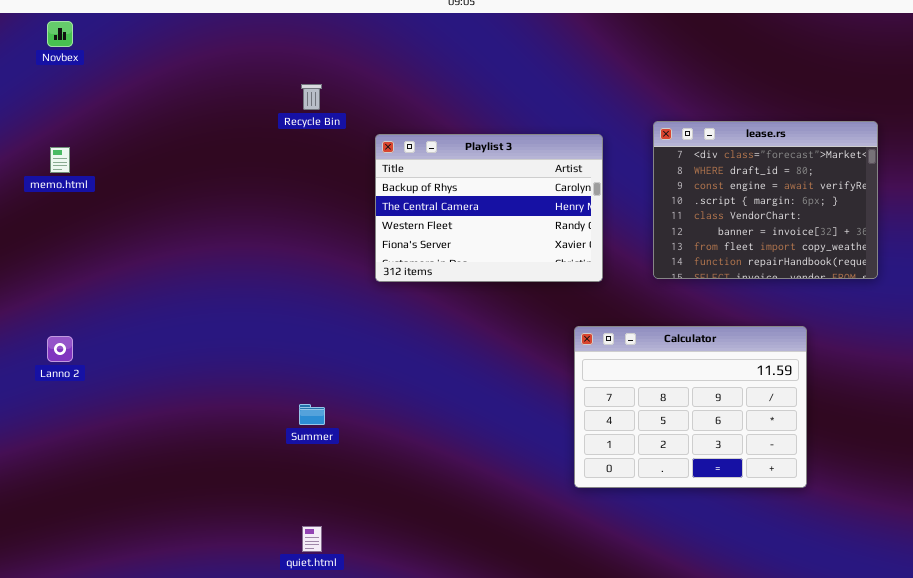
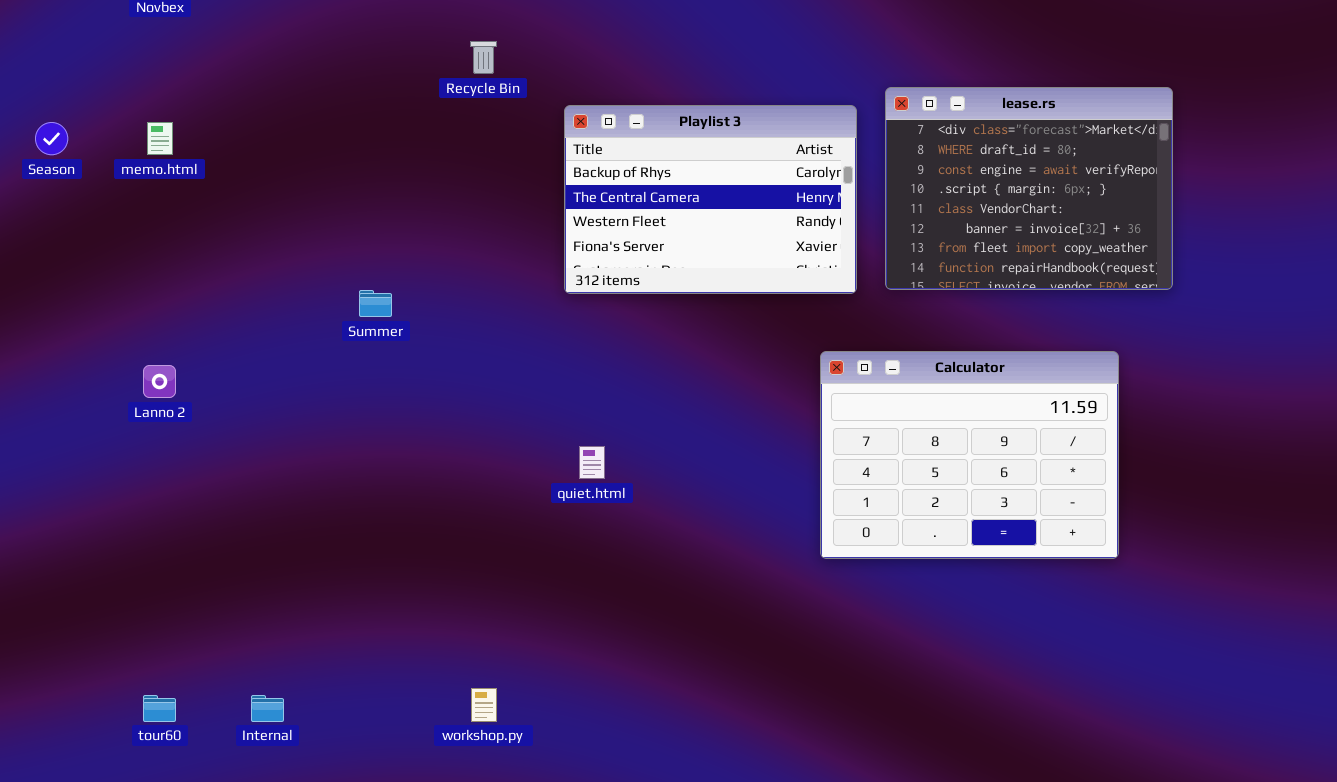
lease.rs: [653,121,878,279] -> [885,87,1173,290], moved
Summer: [299,404,325,425] -> [359,290,392,317], moved
quiet.html: [302,526,322,552] -> [579,446,605,479], moved

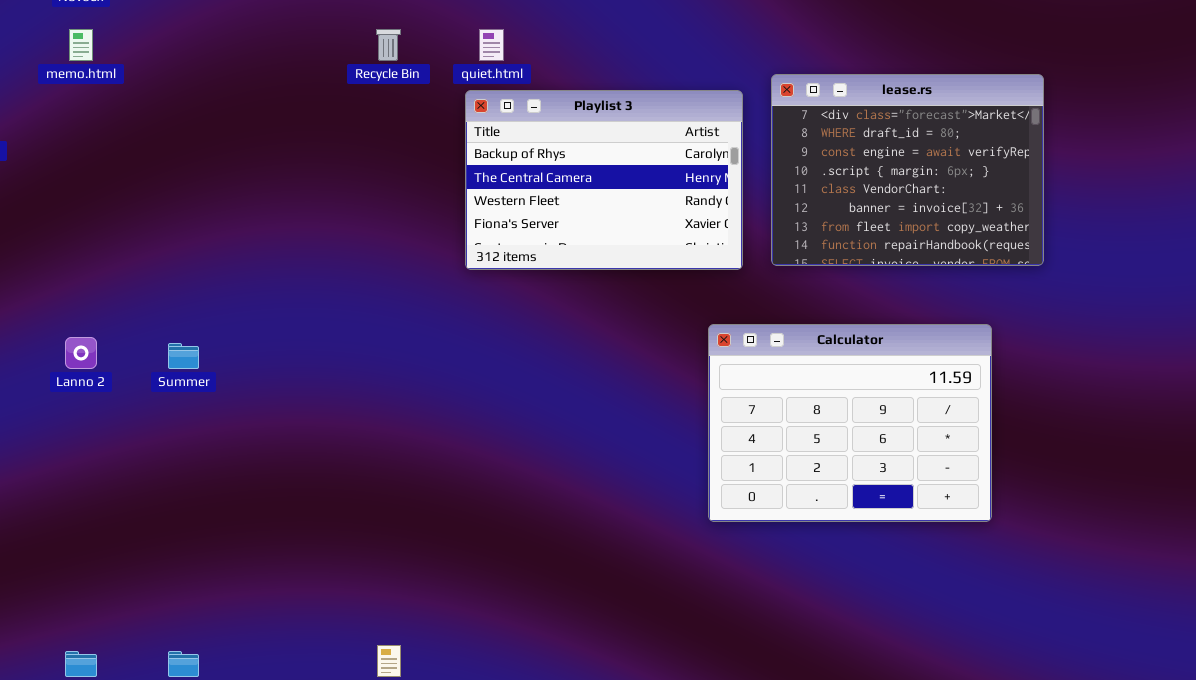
memo.html: [147,122,173,155] -> [69,29,93,61], moved
Summer: [359,290,392,317] -> [168,343,199,369], moved
quiet.html: [579,446,605,479] -> [479,29,504,61], moved

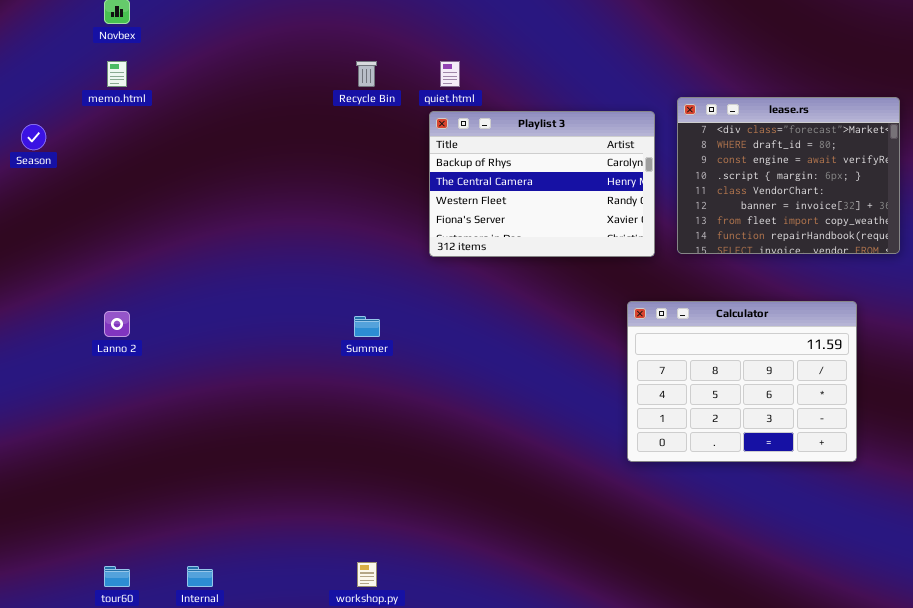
Summer: [168,343,199,369] -> [354,316,380,337], moved

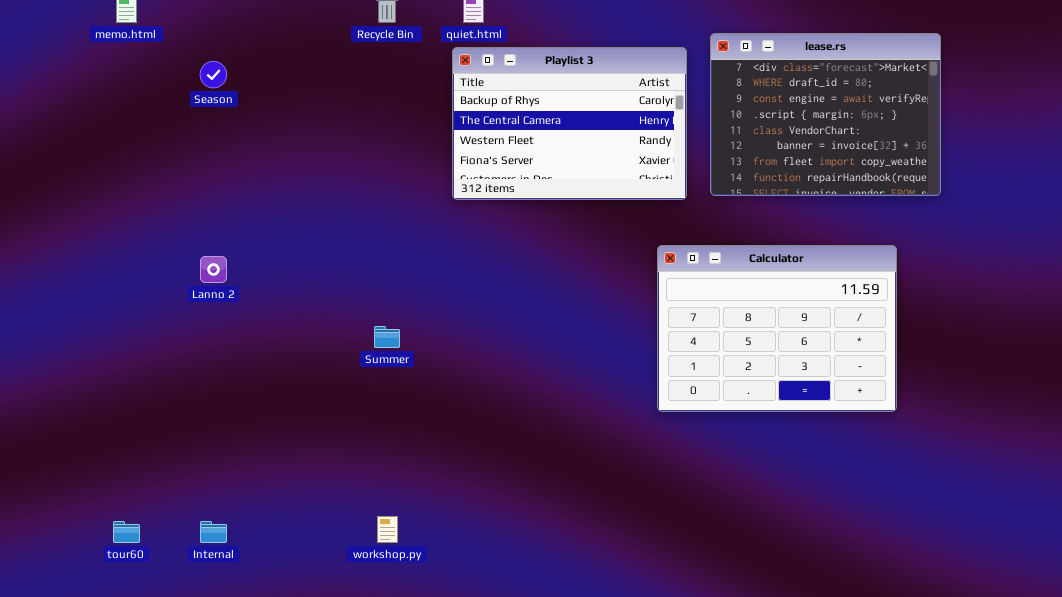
Season: [21,124,46,150] -> [200,61,227,88], moved
Lanno 2: [104,311,130,337] -> [200,256,227,283], moved
Summer: [354,316,380,337] -> [374,326,400,348], moved

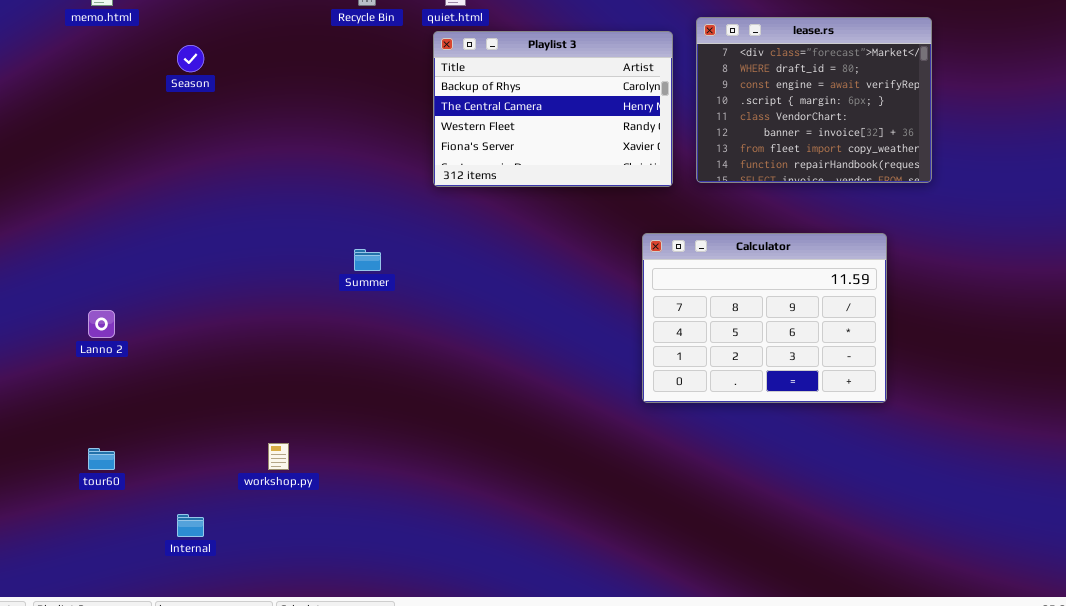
Lanno 2: [200,256,227,283] -> [88,310,115,338], moved
Summer: [374,326,400,348] -> [354,249,381,271], moved
workshop.py: [377,516,398,543] -> [268,443,289,470], moved
tour60: [113,521,140,543] -> [88,448,115,470], moved

